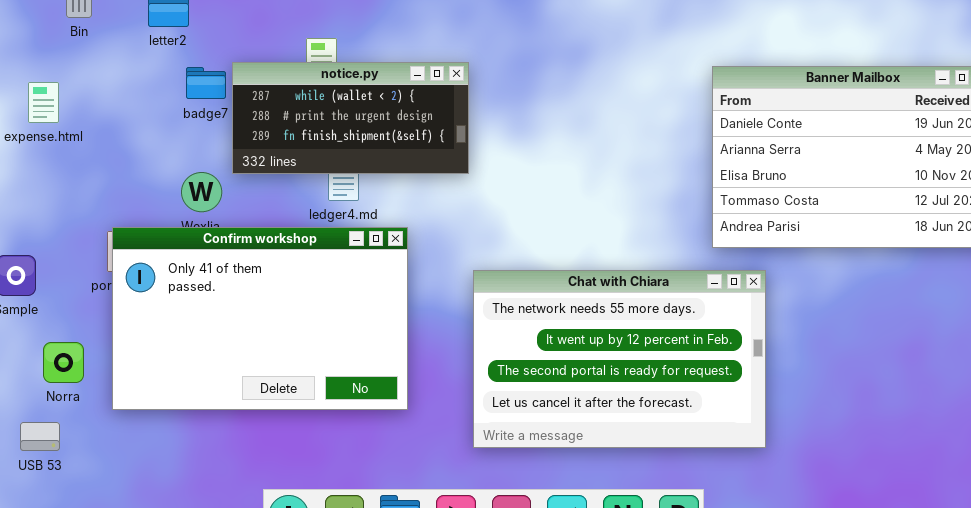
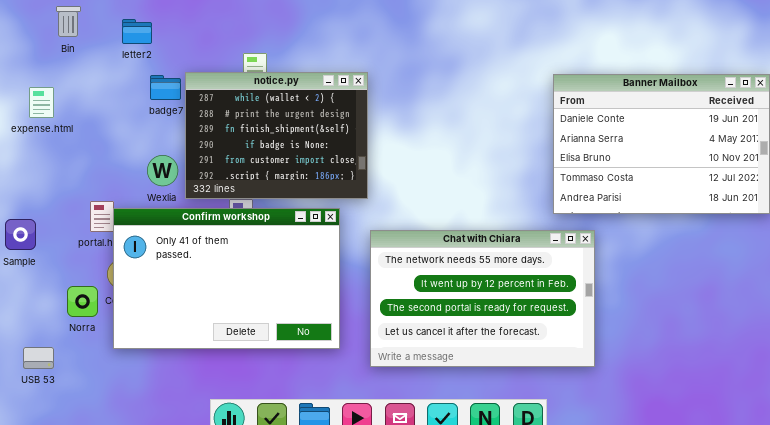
notice.py: [232,62,469,174] -> [185,72,368,199], resized
Confirm workshop: [112,227,408,410] -> [113,208,340,349], moved
Norra: [43,342,84,383] -> [67,286,98,317], moved

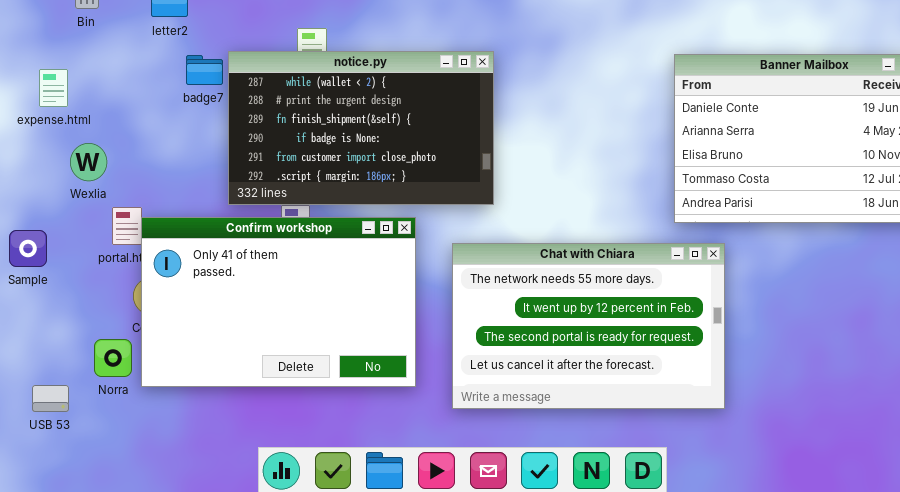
notice.py: [185,72,368,199] -> [228,51,494,205], resized
Wexlia: [147,155,178,186] -> [70,143,107,181], moved
Norra: [67,286,98,317] -> [94,339,132,377], moved

